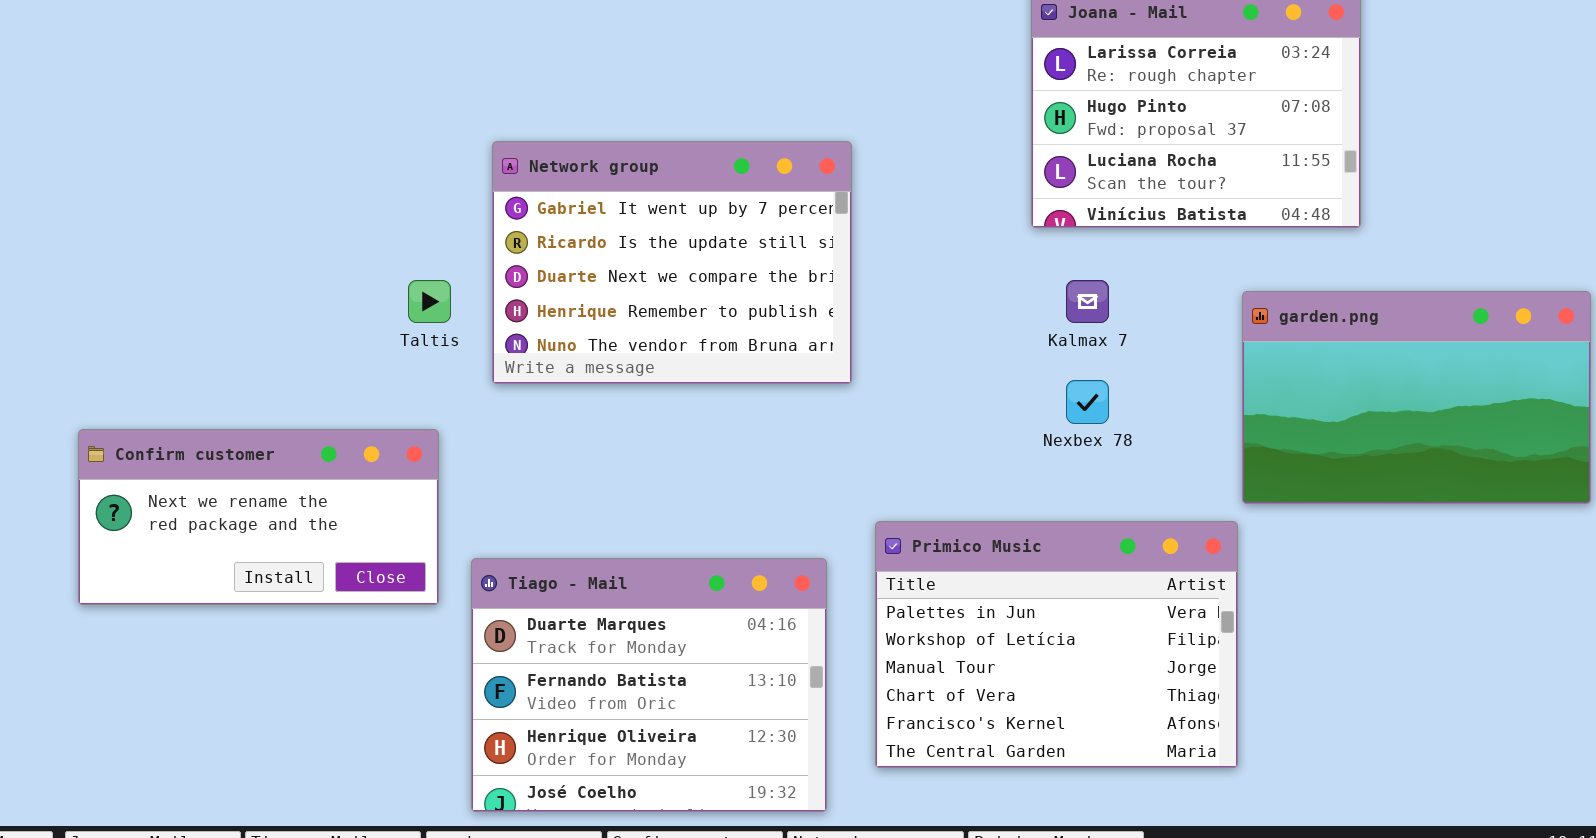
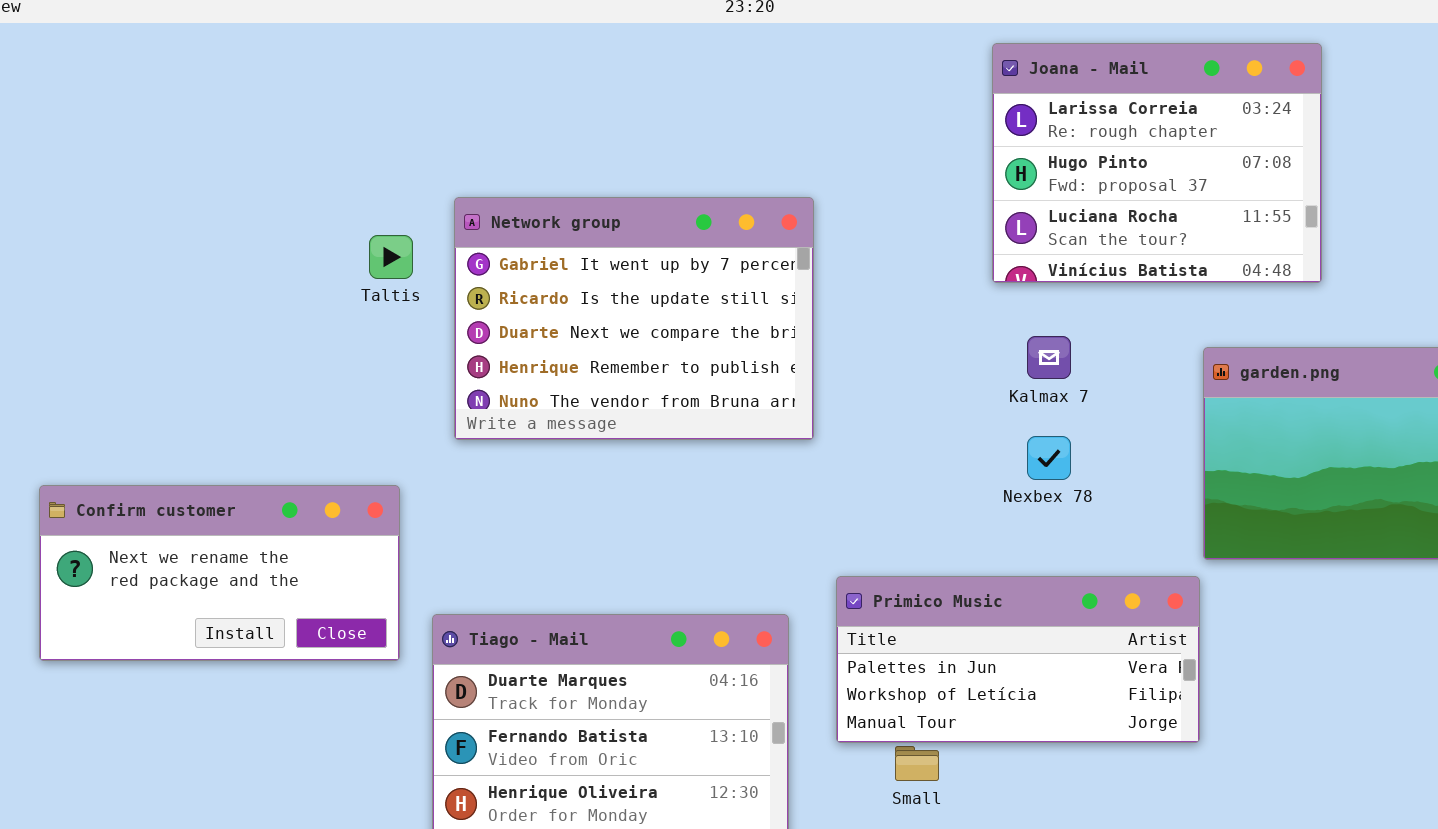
Taltis: [408,280,451,323] -> [369,235,413,279], moved
Primico Music: [875,521,1238,768] -> [836,576,1200,743], resized

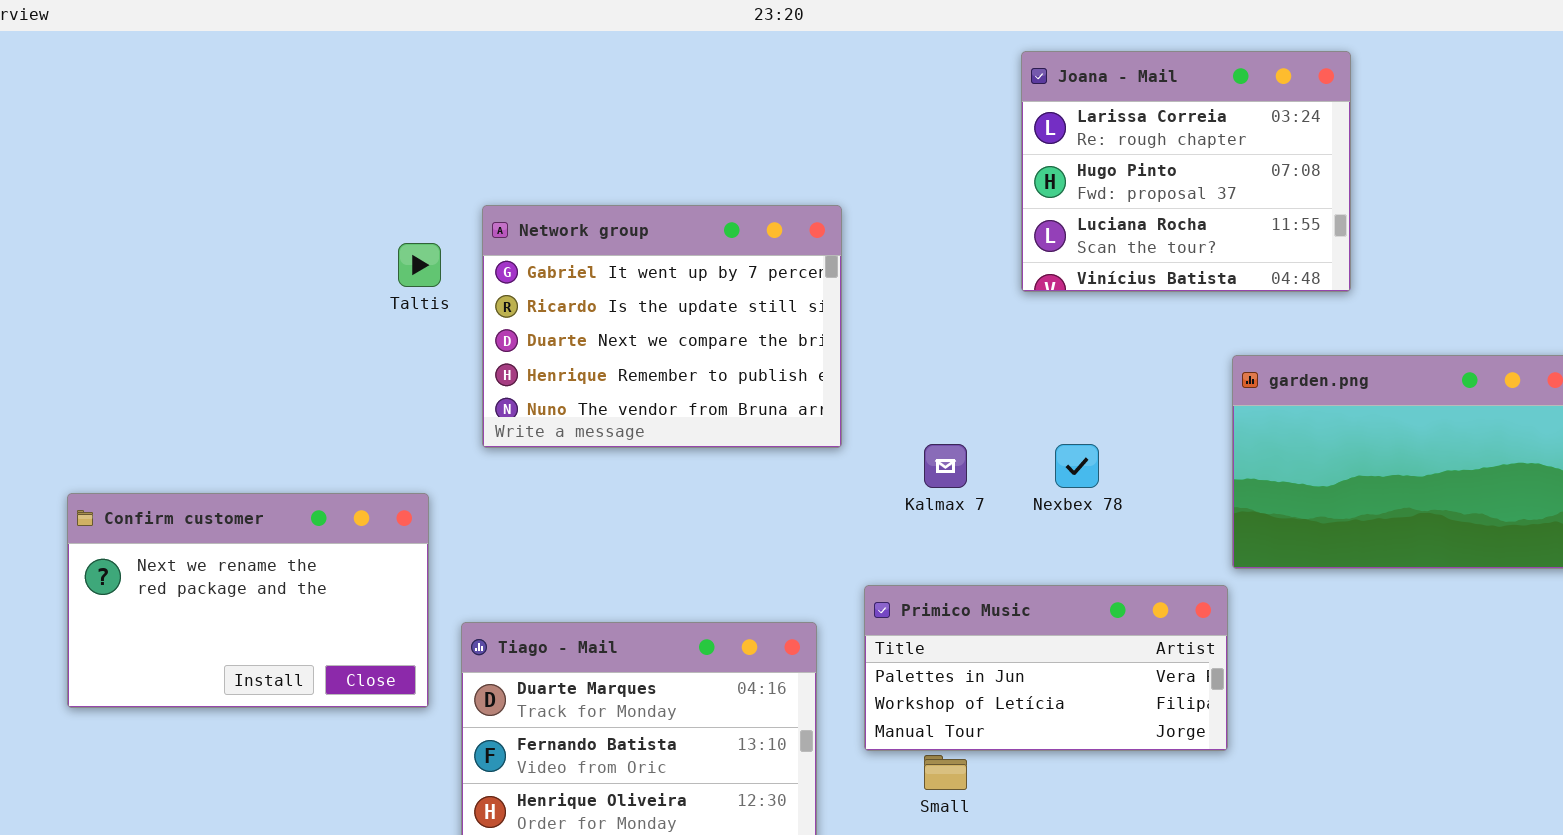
Kalmax 7: [1027,336,1071,379] -> [924,444,967,488], moved
Confirm customer: [39,485,400,661] -> [67,493,429,708], resized

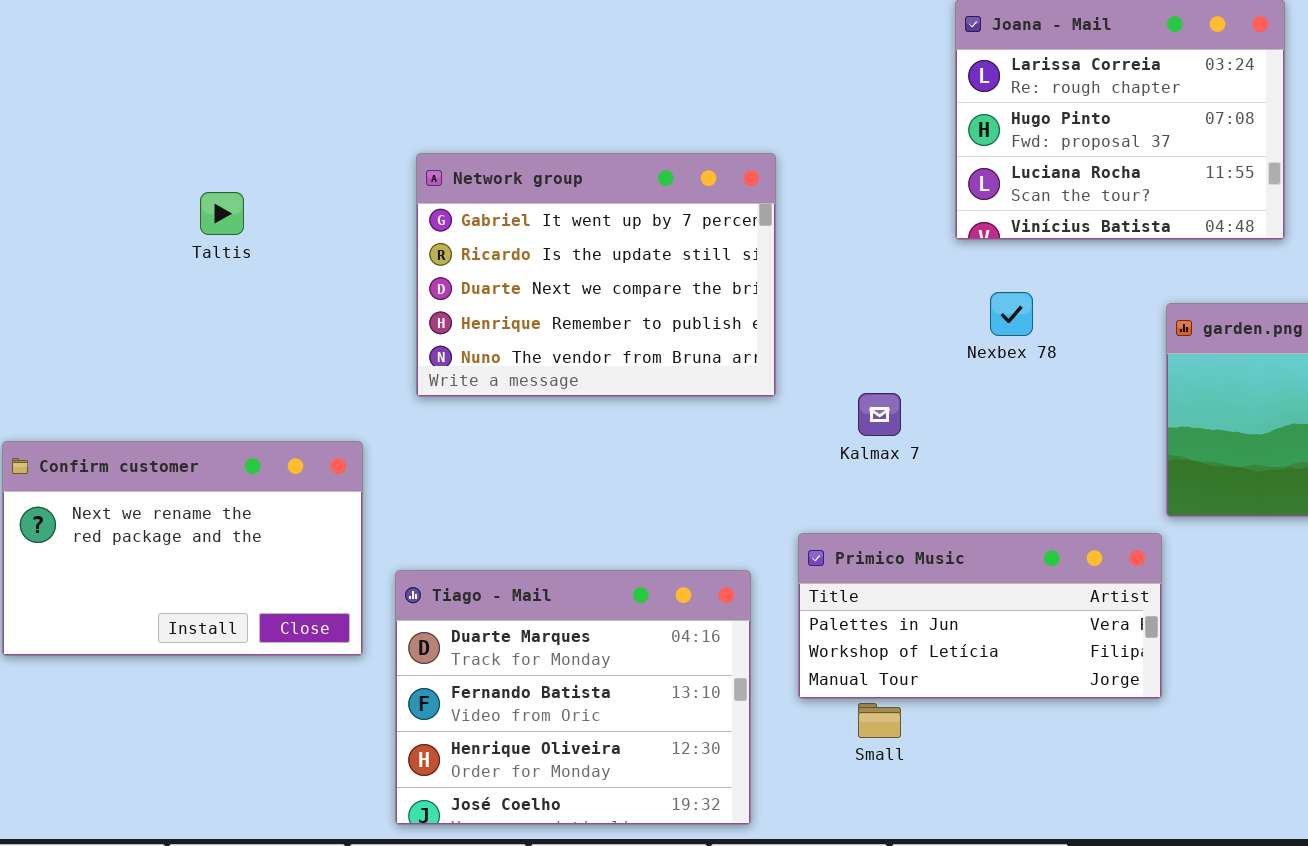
Taltis: [398,243,441,287] -> [200,192,244,235], moved
Nexbex 78: [1055,444,1099,488] -> [990,292,1033,336], moved

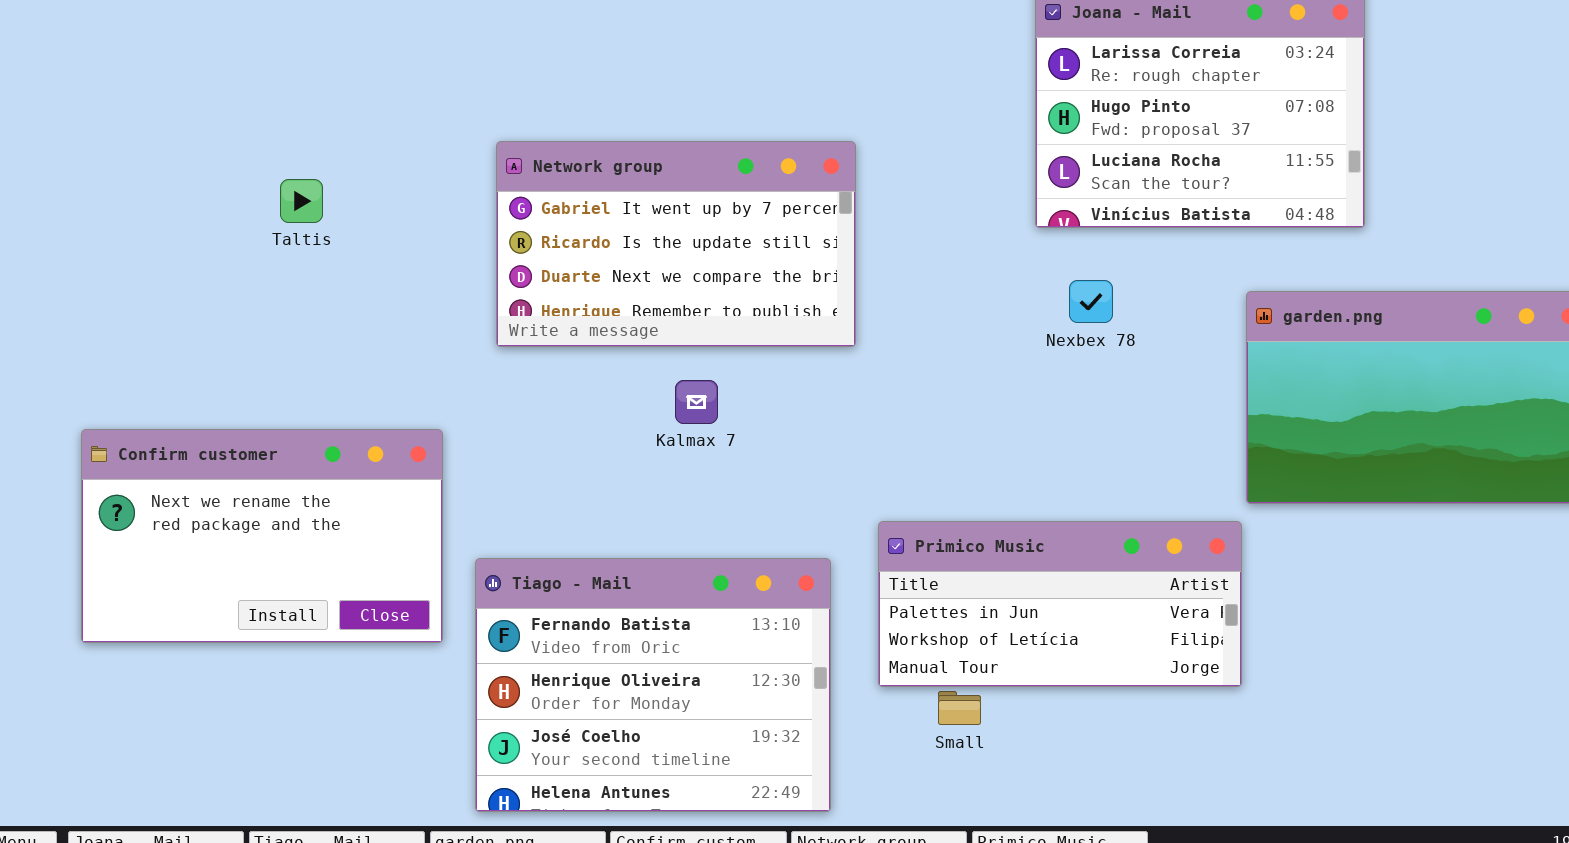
Network group: [416,153,776,397] -> [496,141,856,347], resized
Kalmax 7: [858,393,901,436] -> [675,380,718,424], moved
Tiago - Mail: [395,570,751,825] -> [475,558,831,812], scrolled down 1 row

